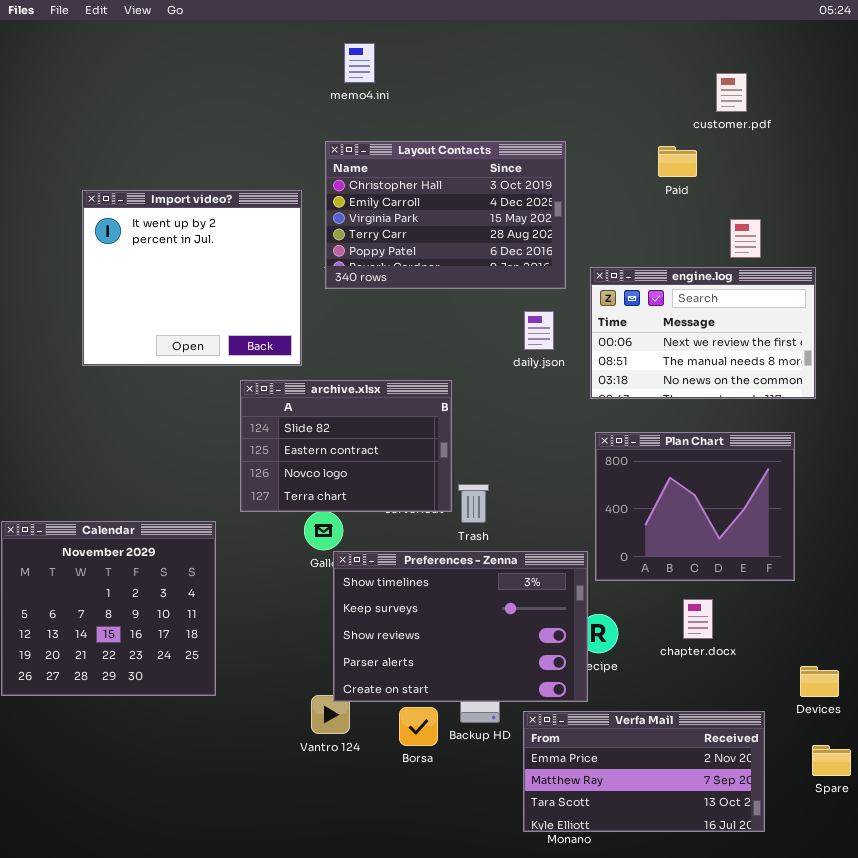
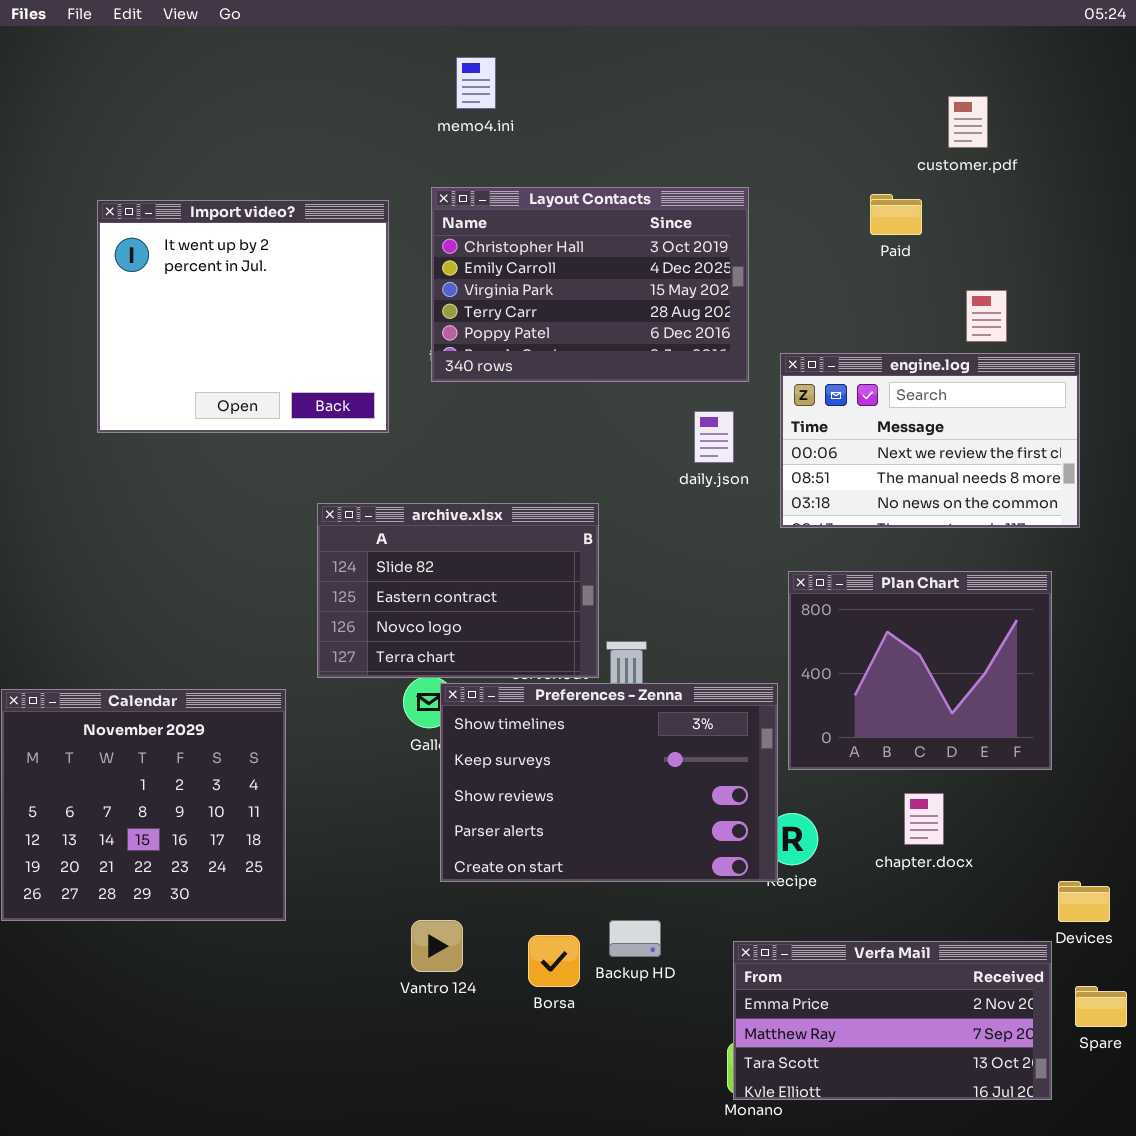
Import video?: [82,190,302,366] -> [97,200,389,433], moved
Preferences - Zenna: [333,551,588,702] -> [440,683,778,882], moved
Verfa Mail: [523,711,765,832] -> [733,941,1052,1100], moved

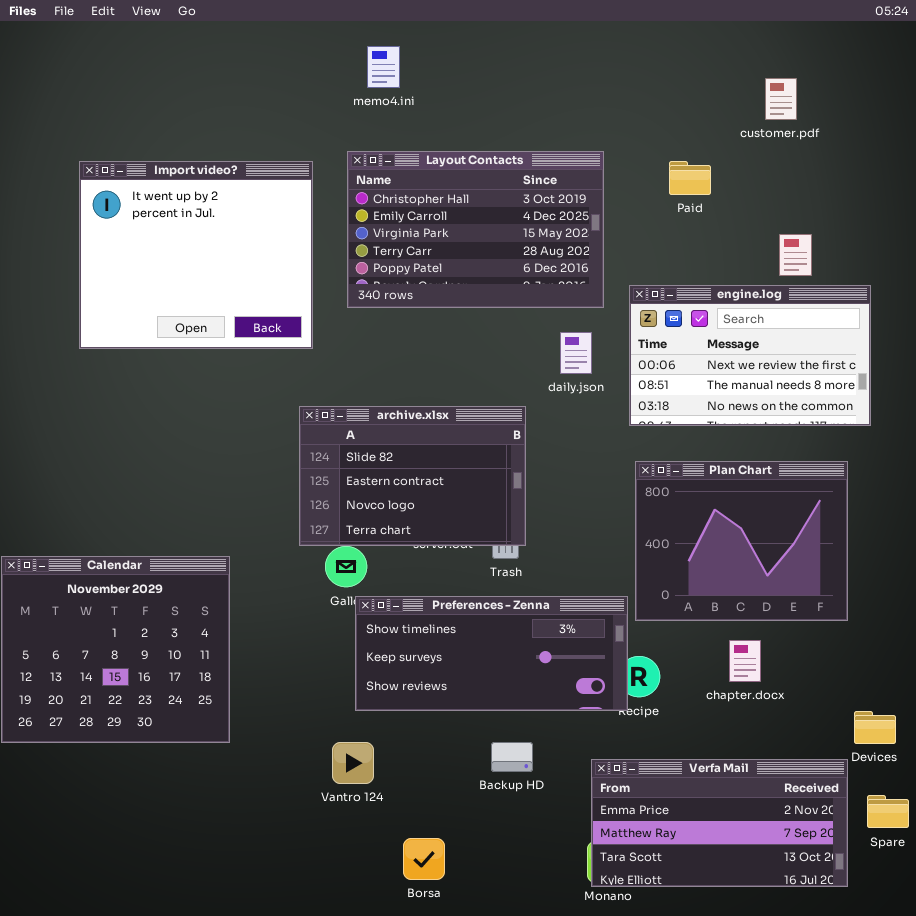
Paid: [870,194,922,235] -> [669,161,711,195], moved
archive.xlsx: [317,503,599,678] -> [299,406,526,546], moved
Preferences - Zenna: [440,683,778,882] -> [355,596,628,711], resized
Borsa: [528,935,580,987] -> [403,838,445,880], moved

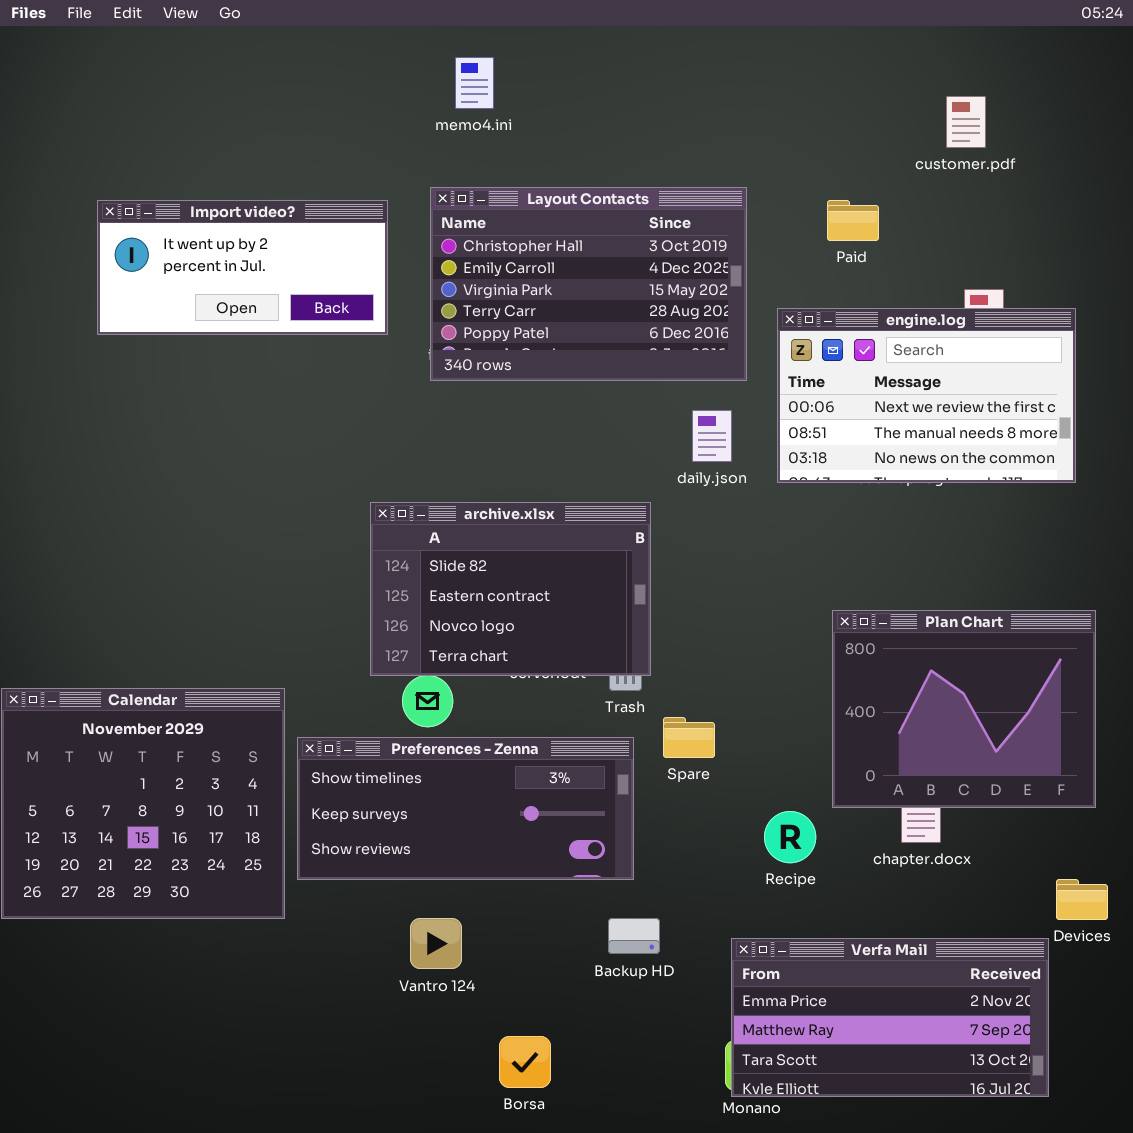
Import video?: [79,161,313,349] -> [97,200,388,335], resized
engine.log: [629,285,871,426] -> [777,308,1076,483], moved
Plan Chart: [635,461,848,621] -> [832,610,1096,808], moved
Preferences - Zenna: [355,596,628,711] -> [297,737,634,880], moved
Spare: [867,795,909,828] -> [663,717,715,758], moved

